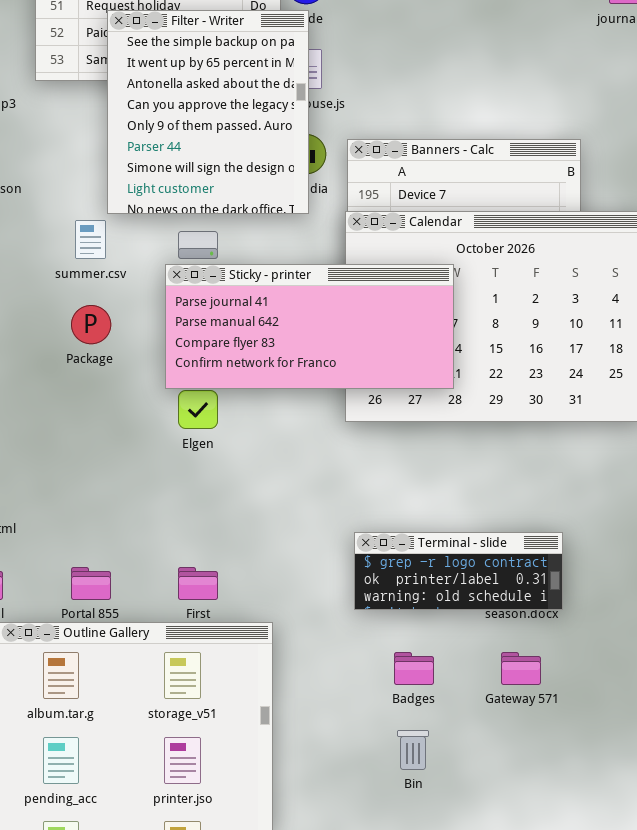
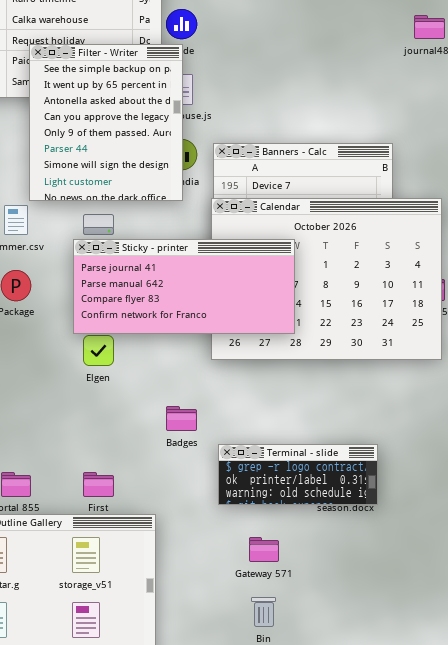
Badges: [394,652,434,685] -> [166,406,197,431], moved
Gateway 571: [501,652,541,685] -> [249,537,279,562], moved

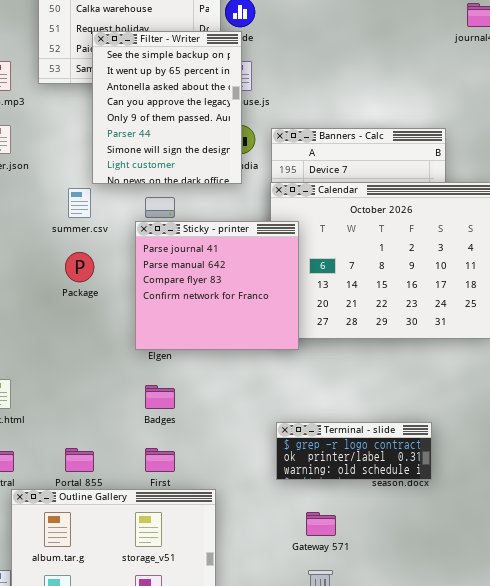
Sticky - printer: [73,239,295,334] -> [135,221,299,350], resized
Badges: [166,406,197,431] -> [145,385,175,409], moved

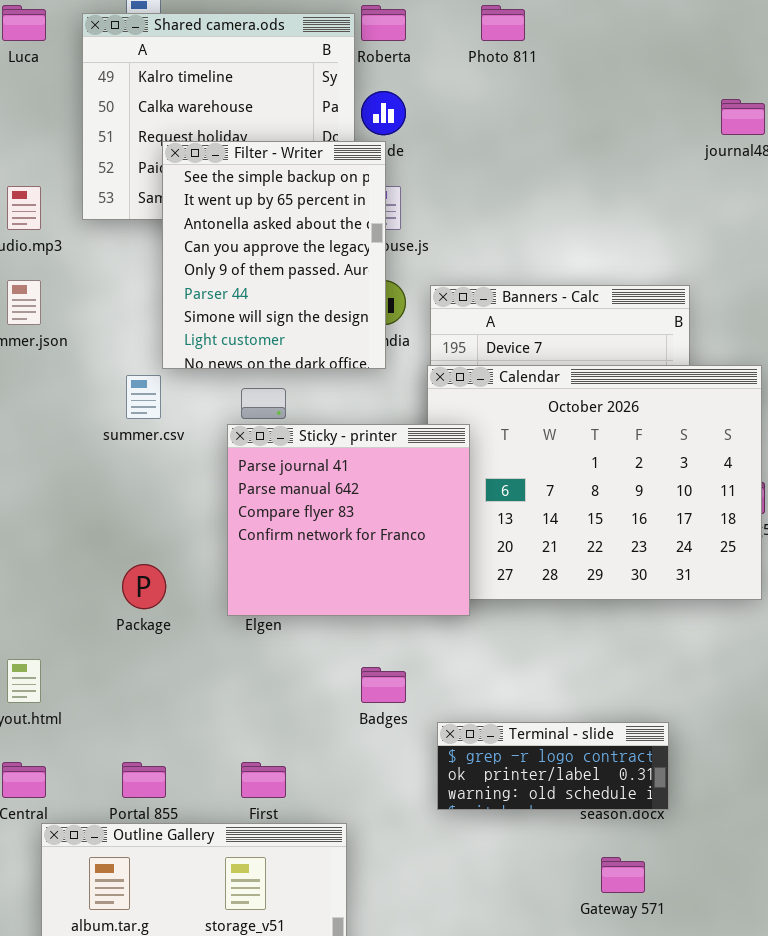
Package: [65,252,94,282] -> [122,564,166,609], moved
Badges: [145,385,175,409] -> [361,667,406,703], moved
Gateway 571: [306,512,336,536] -> [601,857,645,893], moved

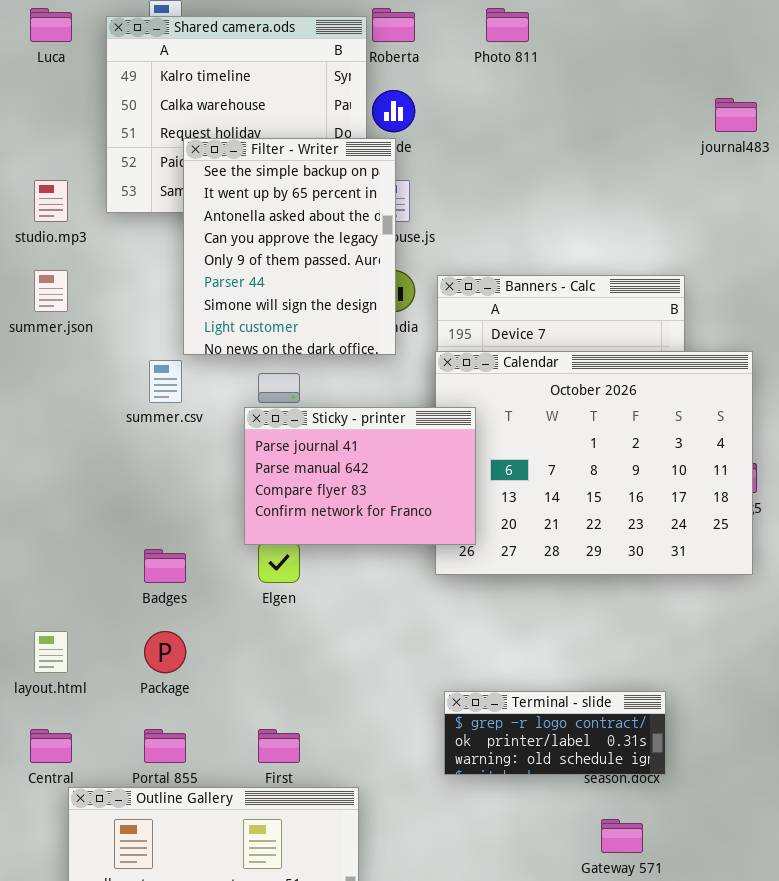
Sticky - printer: [227,424,470,616] -> [244,407,476,545], resized
Package: [122,564,166,609] -> [144,631,186,673], moved
Badges: [361,667,406,703] -> [144,549,186,583], moved

